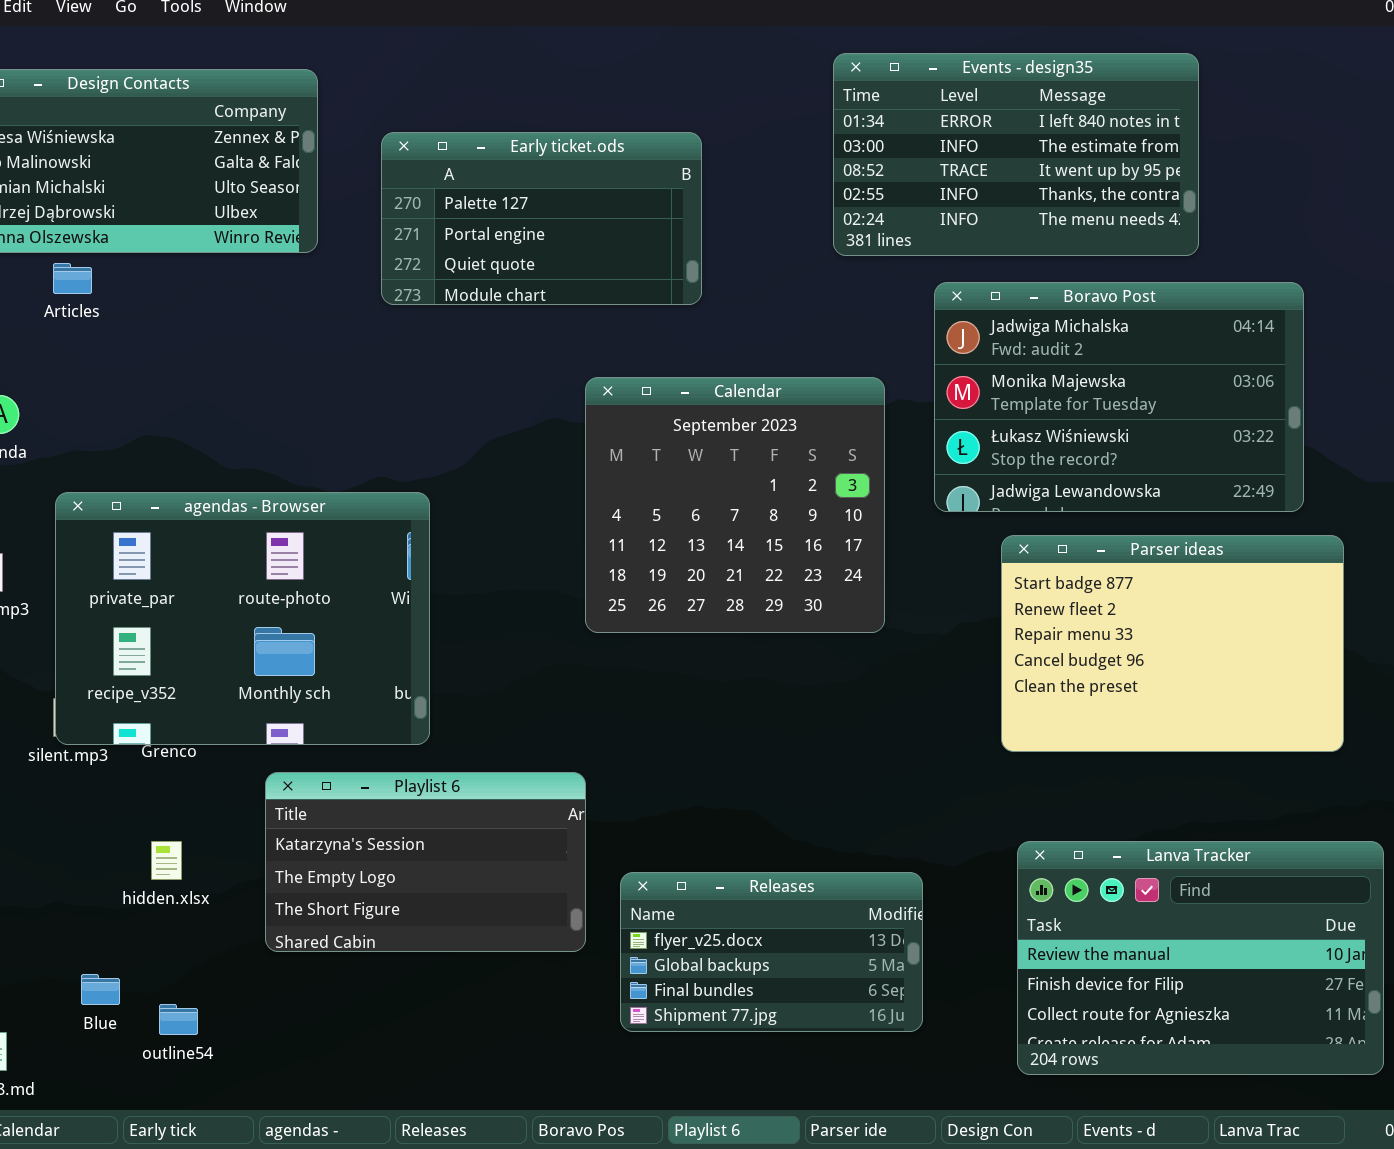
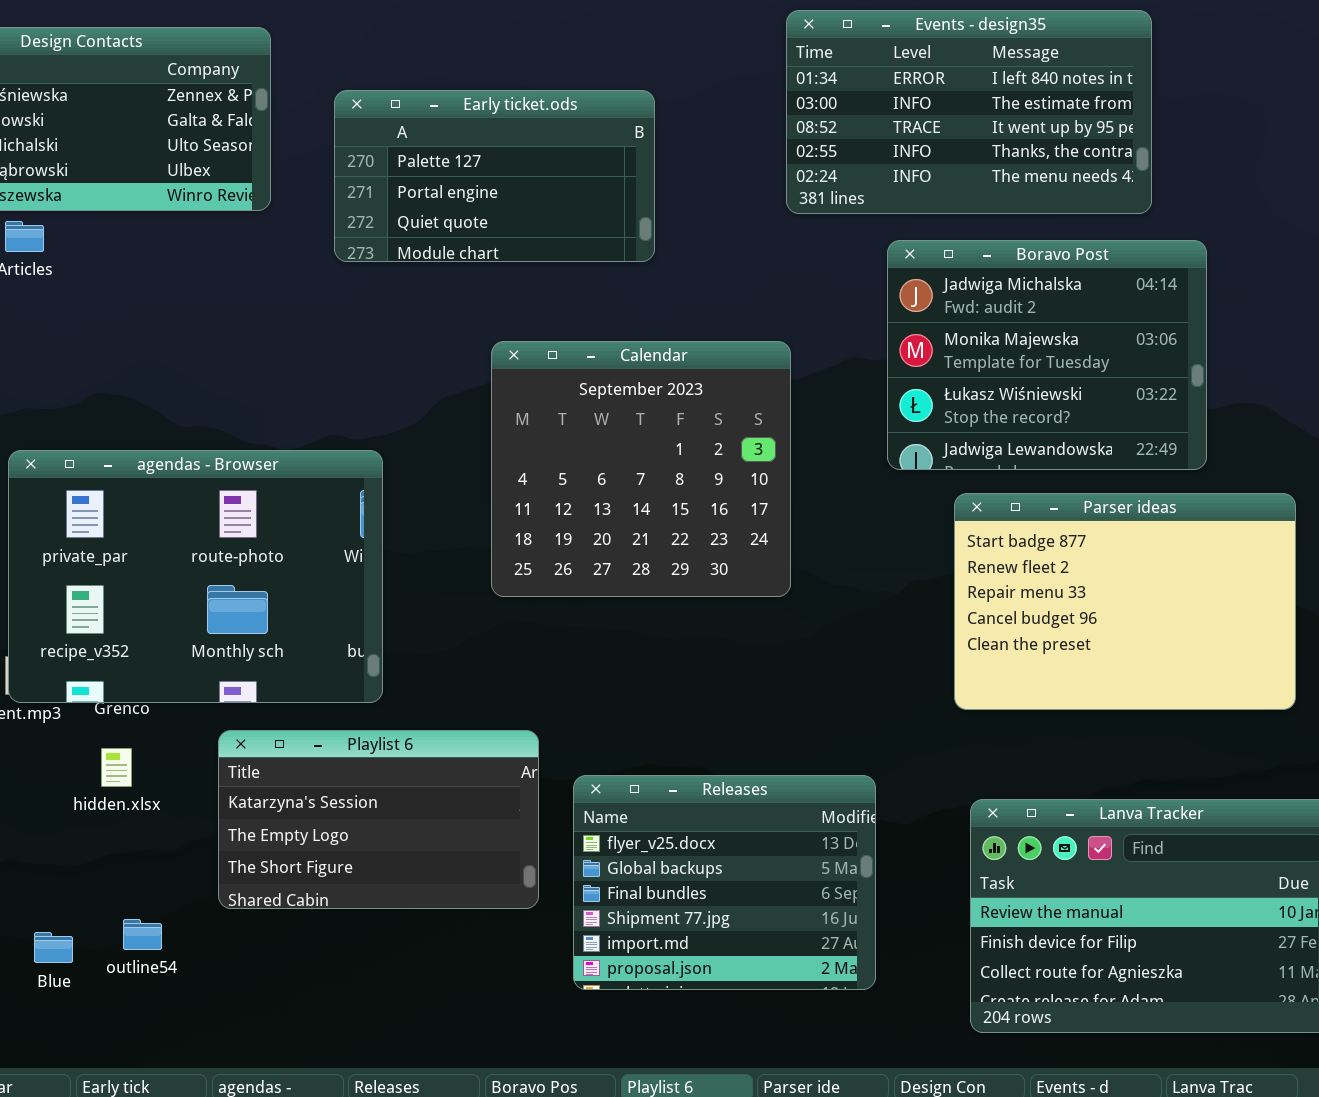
Boravo Post: [934,282,1304,512] -> [887,240,1207,470], resized
Calendar: [585,377,885,633] -> [491,341,791,597], moved
hidden.xlsx: [151,841,182,880] -> [101,748,132,787], moved
Releases: [620,872,923,1032] -> [573,775,876,990], resized
outline54: [159,1004,198,1035] -> [123,919,162,950], moved

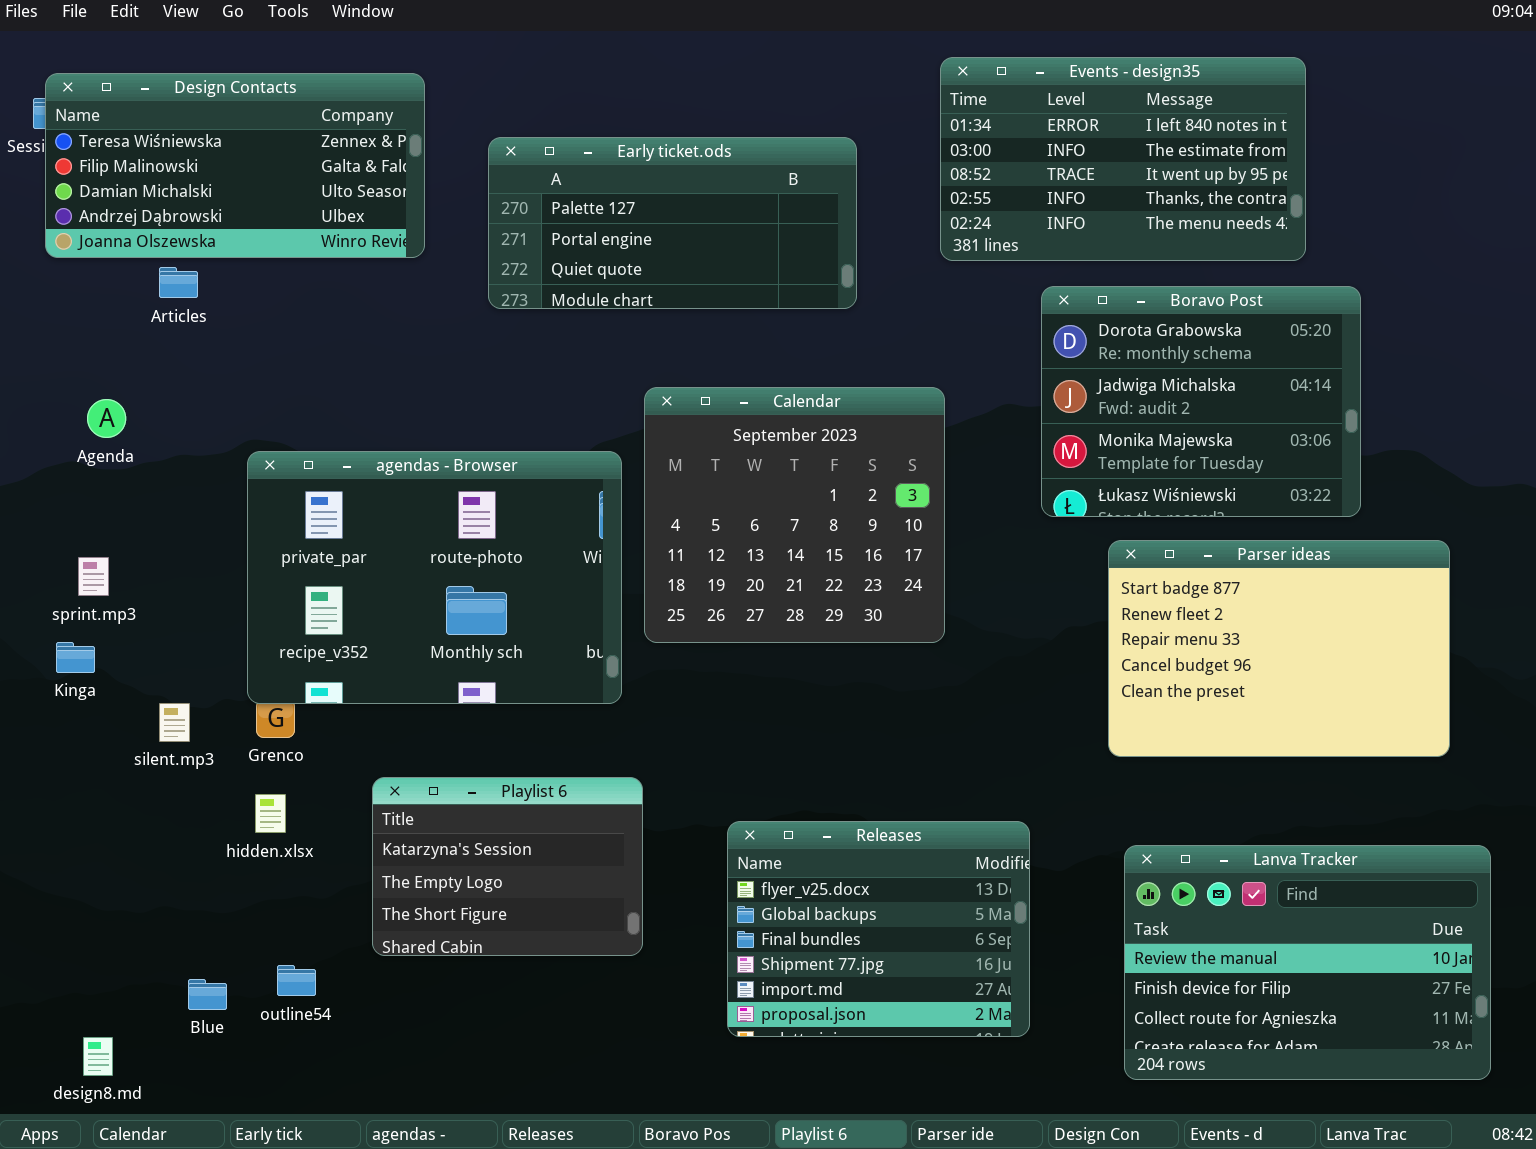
Early ticket.ods: [334,90,655,262] -> [488,137,857,309], resized
Boravo Post: [887,240,1207,470] -> [1041,286,1361,517], scrolled up 1 row
agendas - Browser: [8,450,383,703] -> [247,451,622,704], moved
Playlist 6: [218,730,539,909] -> [372,777,643,956], resized

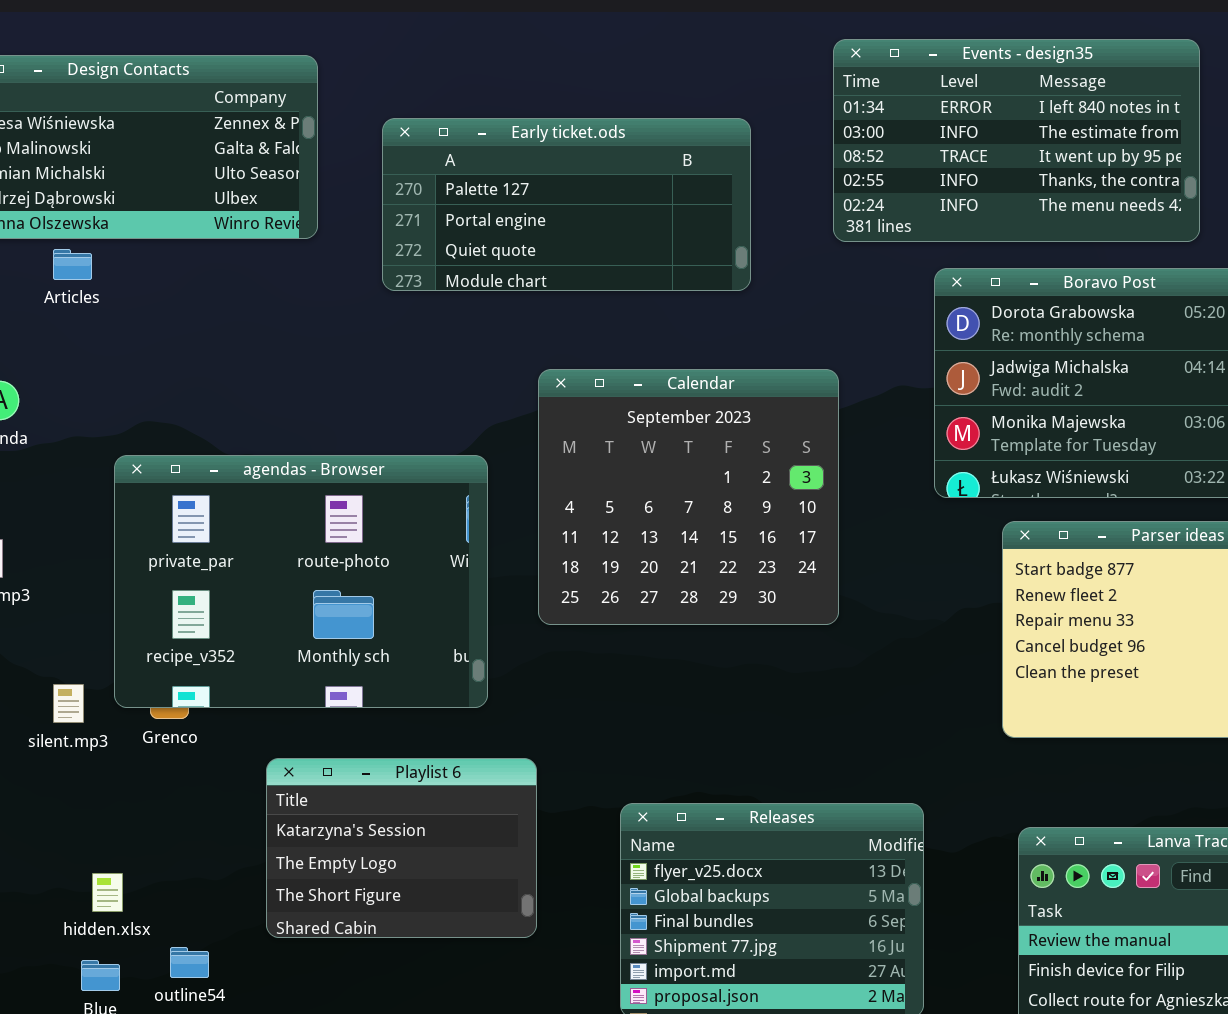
agendas - Browser: [247,451,622,704] -> [114,455,488,708], moved
hidden.xlsx: [255,794,286,833] -> [92,873,123,912], moved

